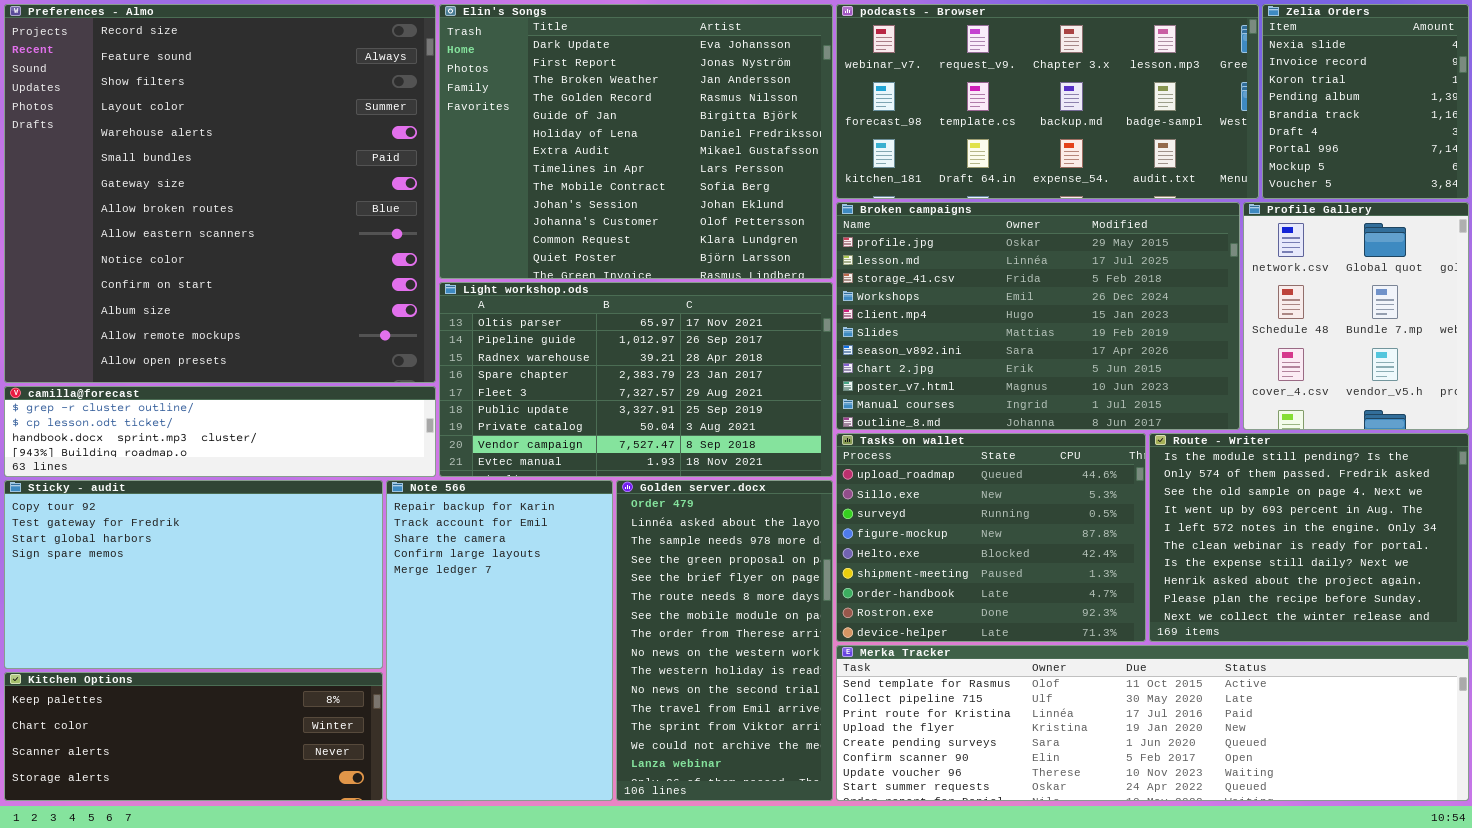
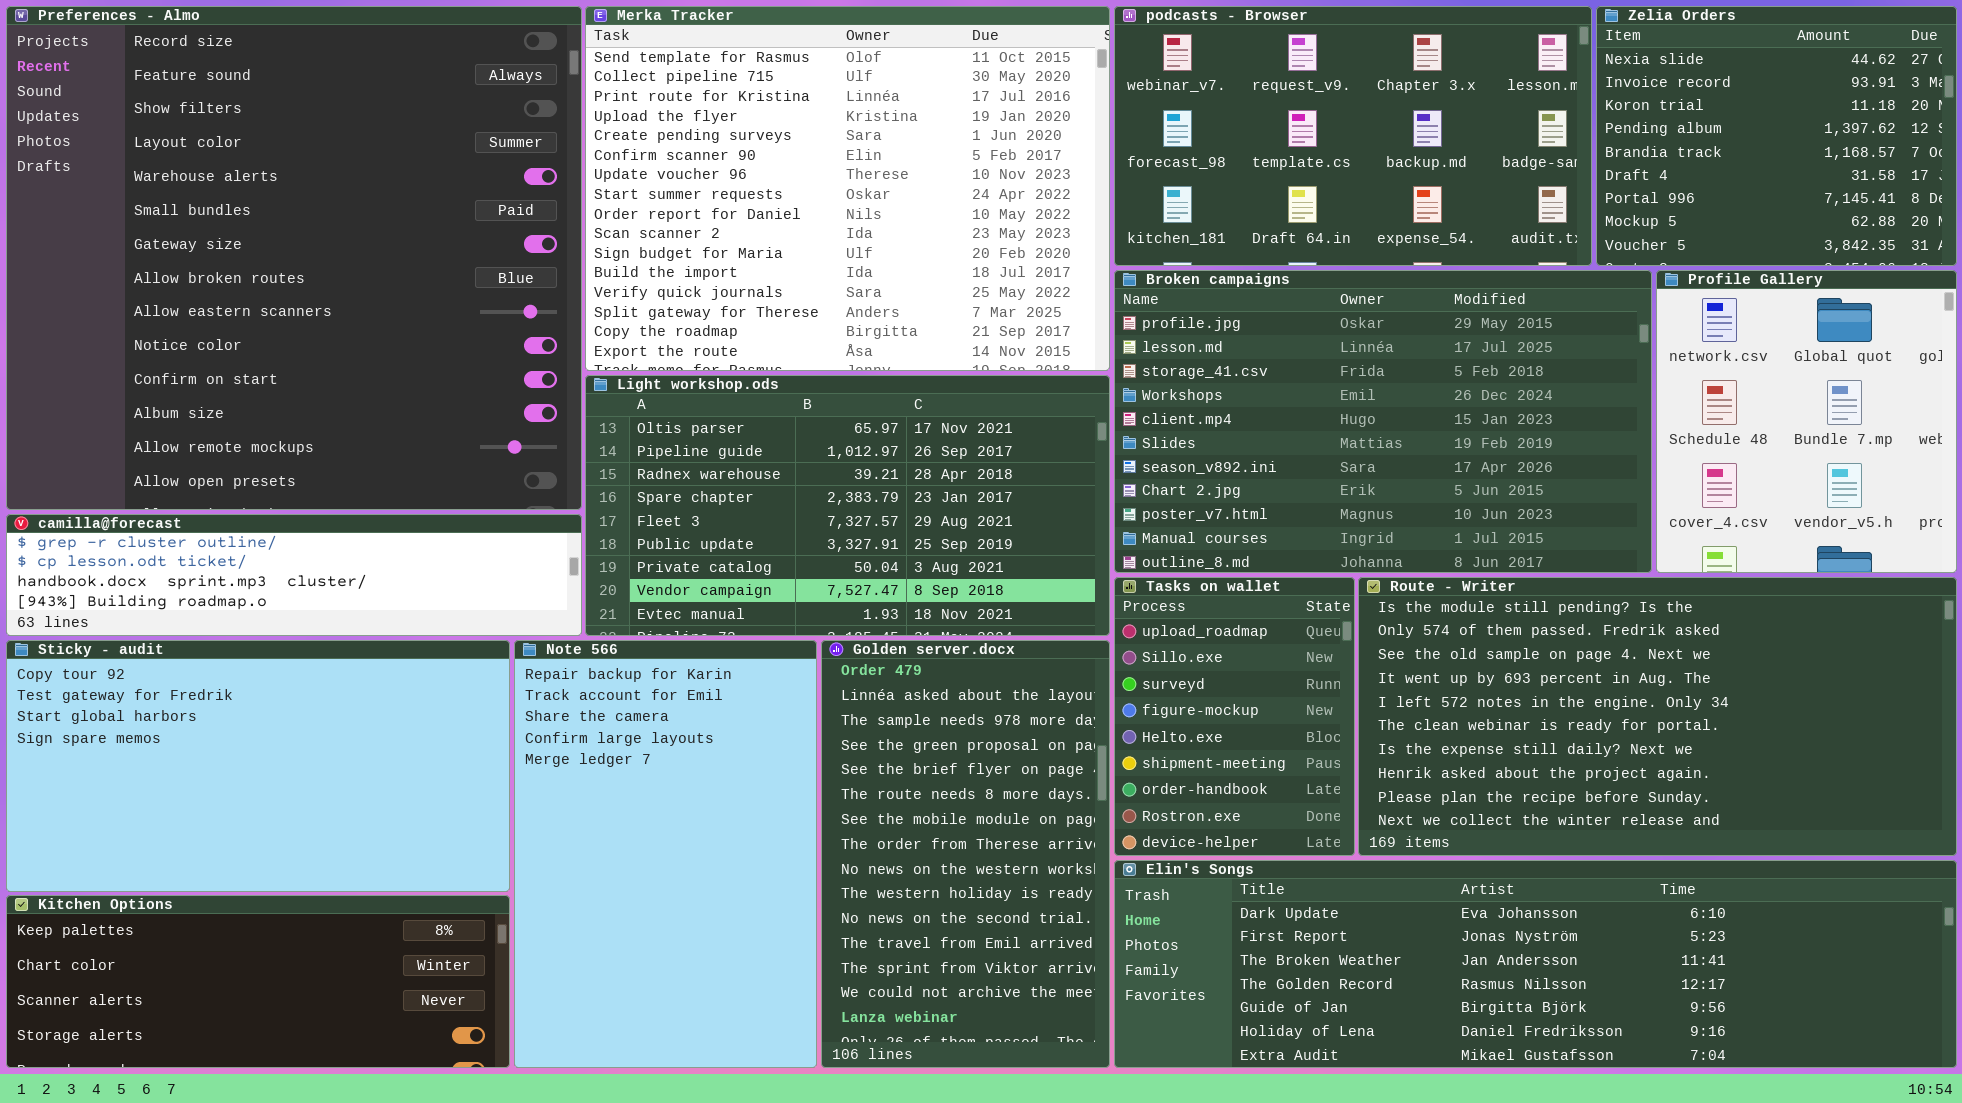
Elin's Songs: [439,4,833,279] -> [1114,860,1957,1068], moved, resized
podcasts - Browser: [836,4,1259,199] -> [1114,6,1592,266], resized
Zelia Orders: [1262,4,1469,199] -> [1596,6,1957,266], resized
Tasks on wallet: [836,433,1146,642] -> [1114,577,1355,856], resized
Route - Writer: [1149,433,1469,642] -> [1358,577,1957,856], resized
Merka Tracker: [836,645,1469,801] -> [585,6,1110,371], moved, resized

